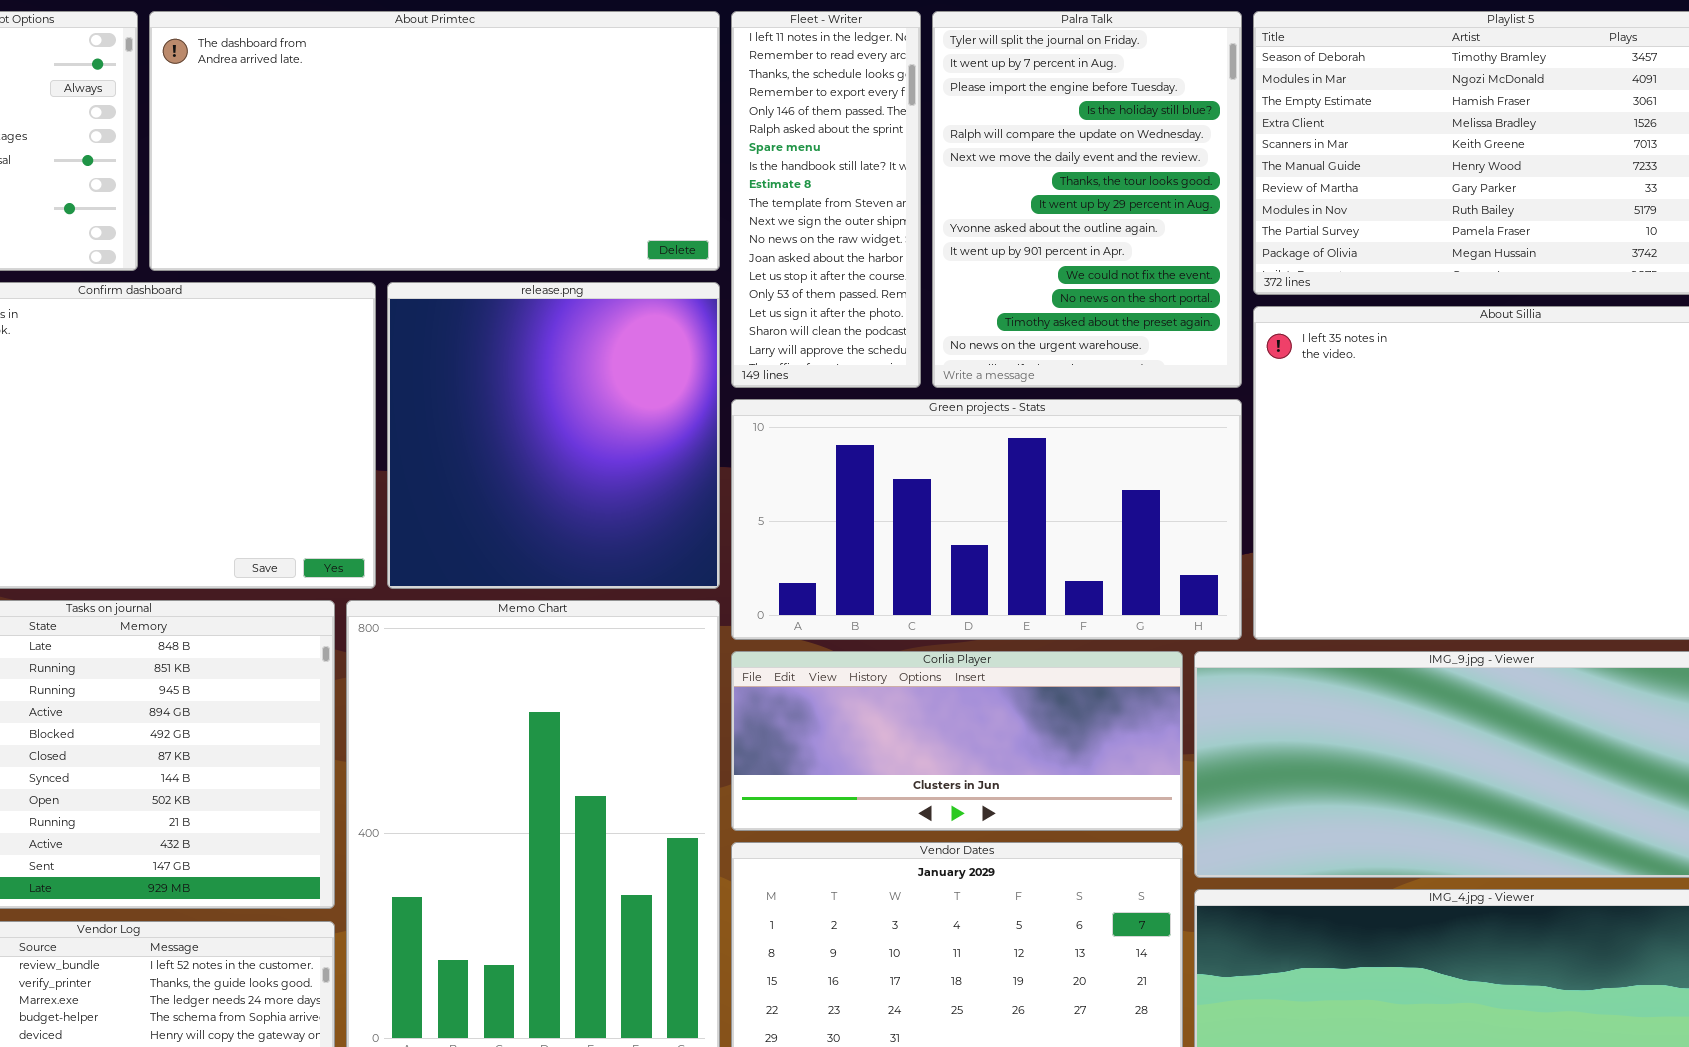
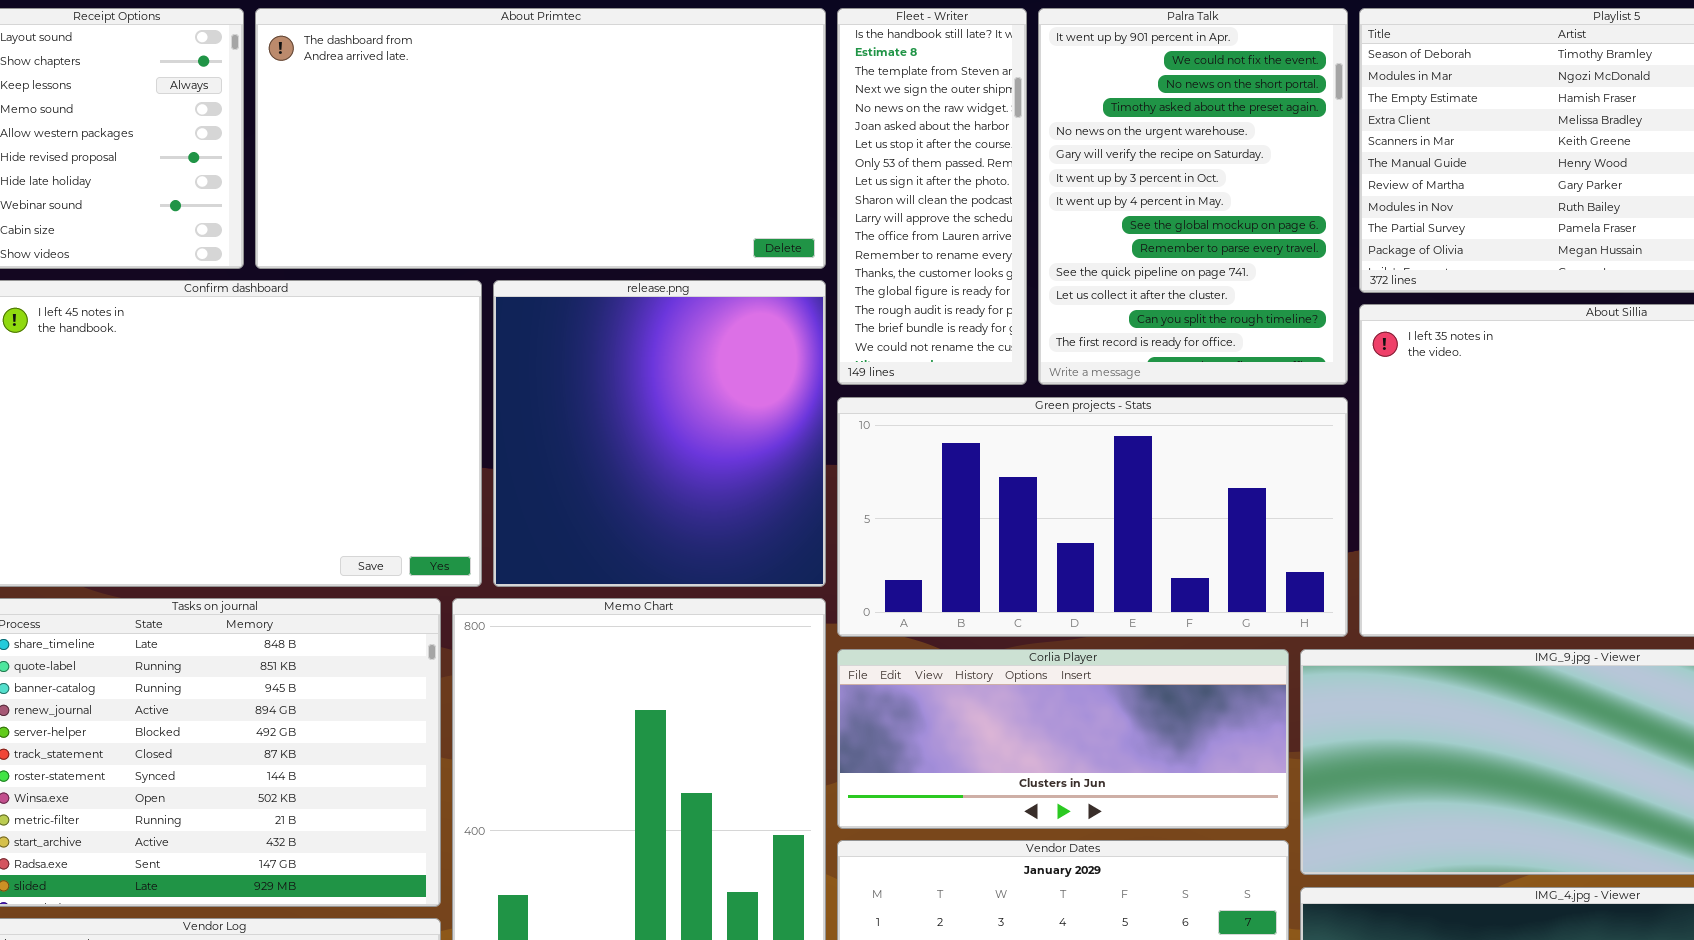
Fleet - Writer: [731,11,921,388] -> [837,8,1027,385], scrolled down 7 rows
Palra Talk: [932,11,1242,388] -> [1038,8,1348,385], scrolled down 9 rows

